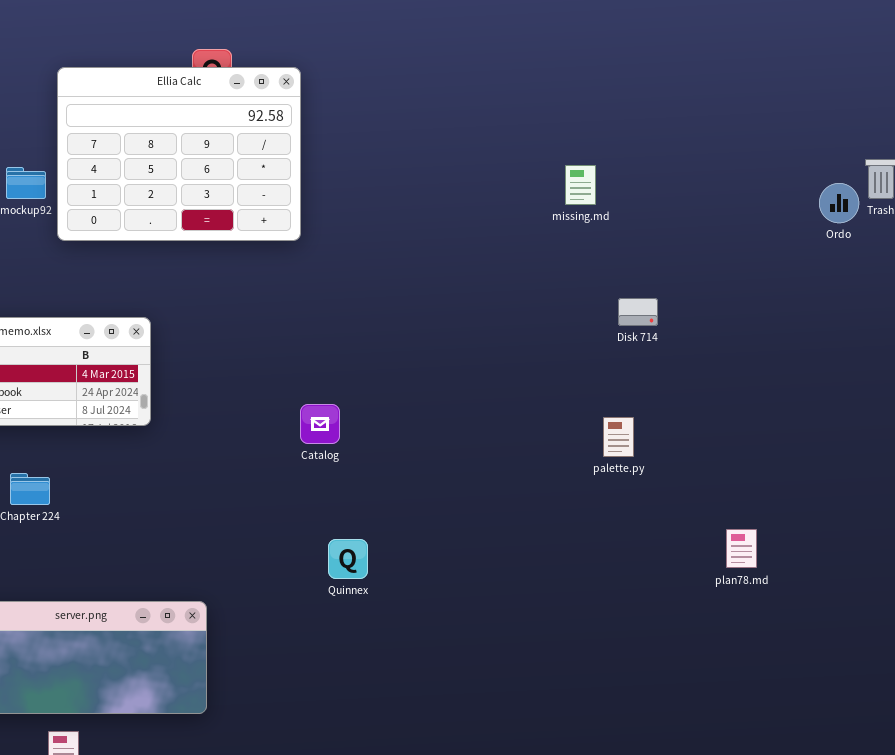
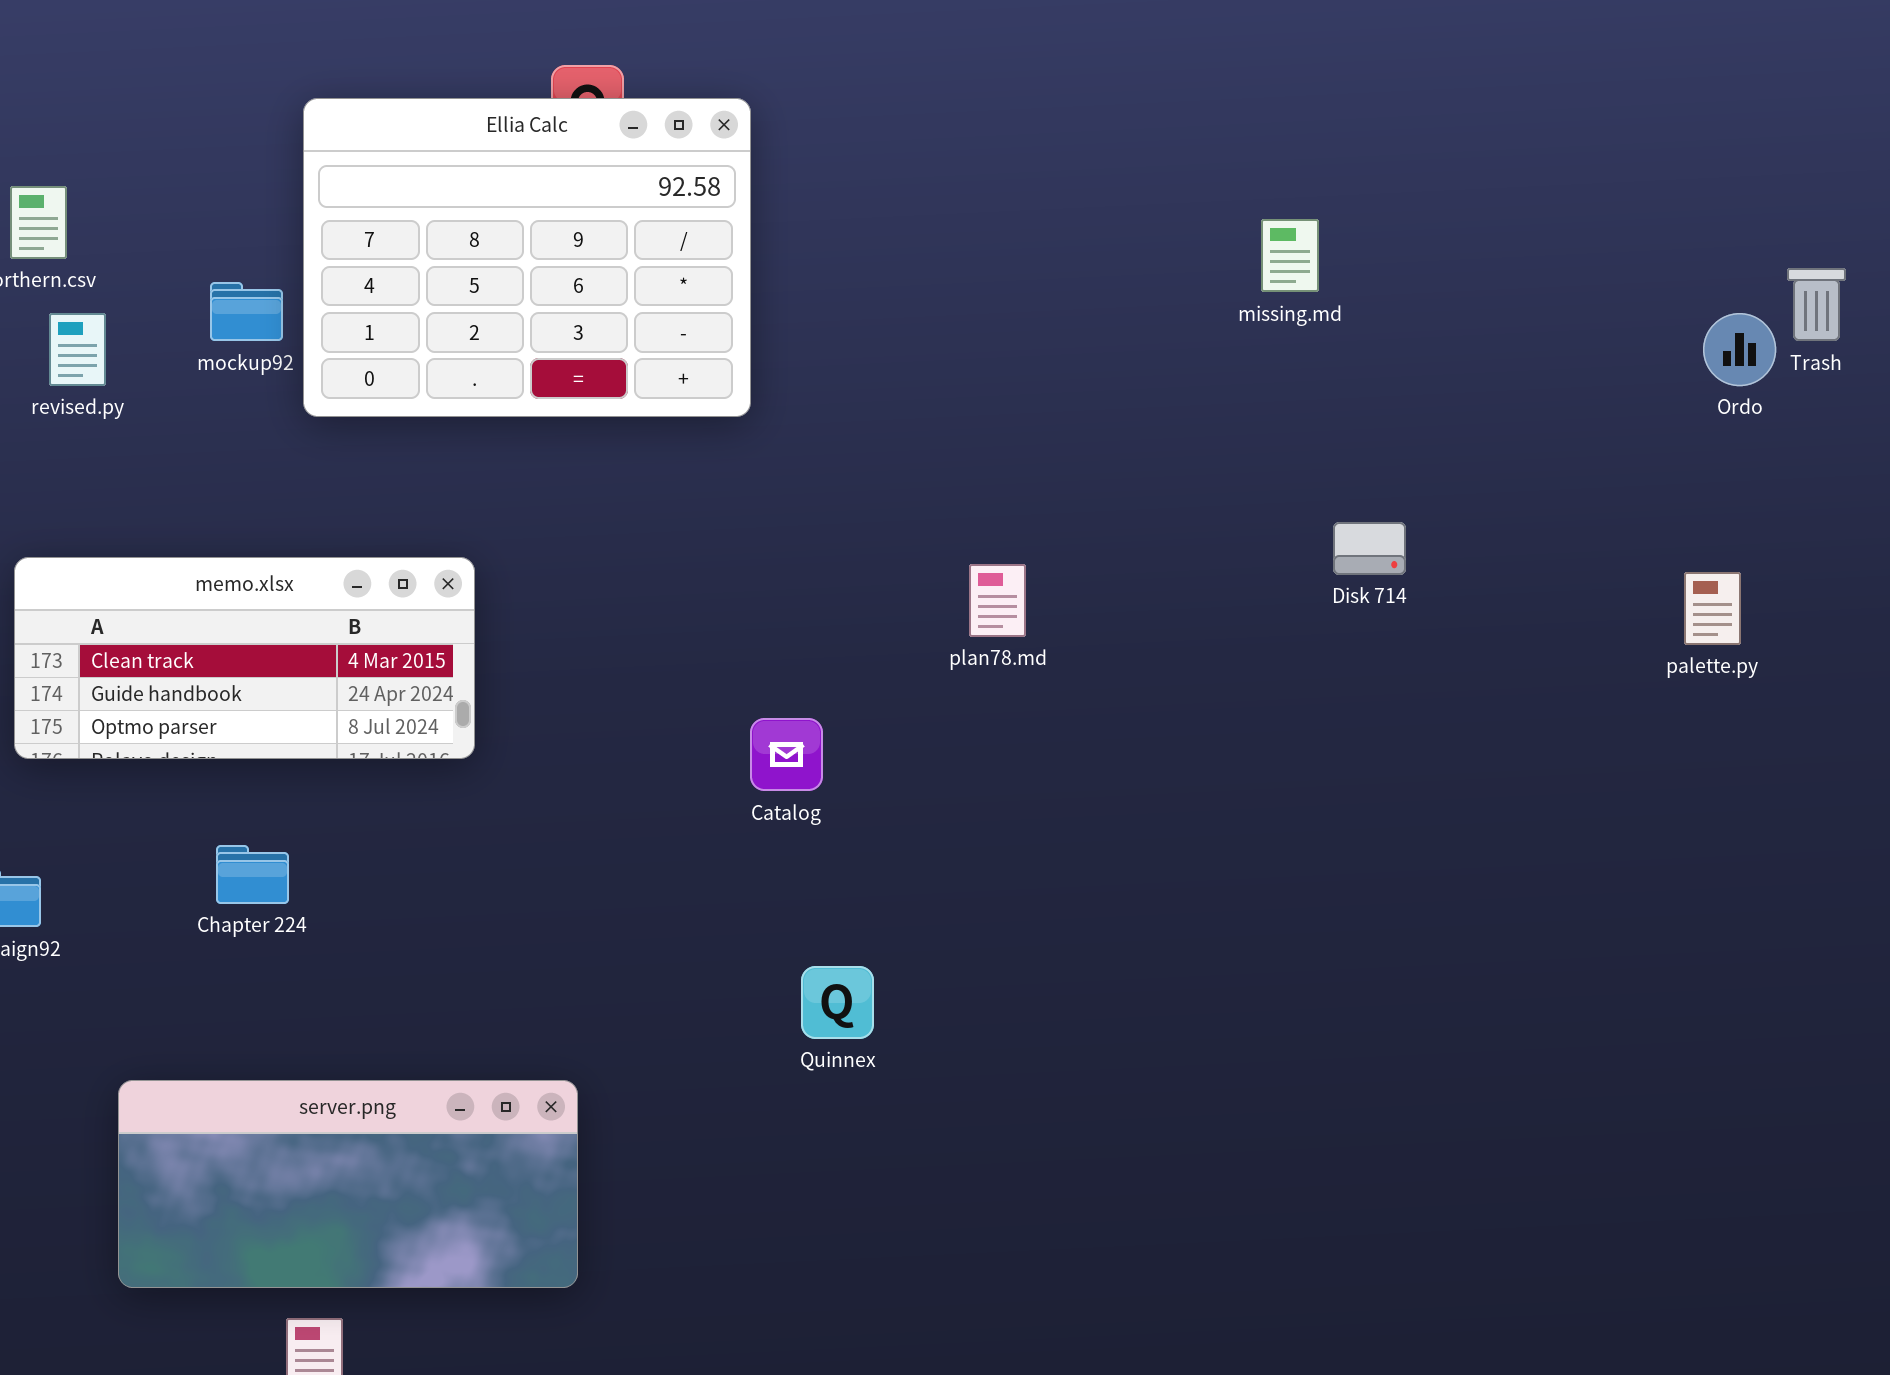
missing.md: [565,165,596,205] -> [1261,219,1319,292], moved
palette.py: [603,417,634,457] -> [1684,572,1741,645], moved
plan78.md: [726,529,757,568] -> [969,564,1026,637], moved

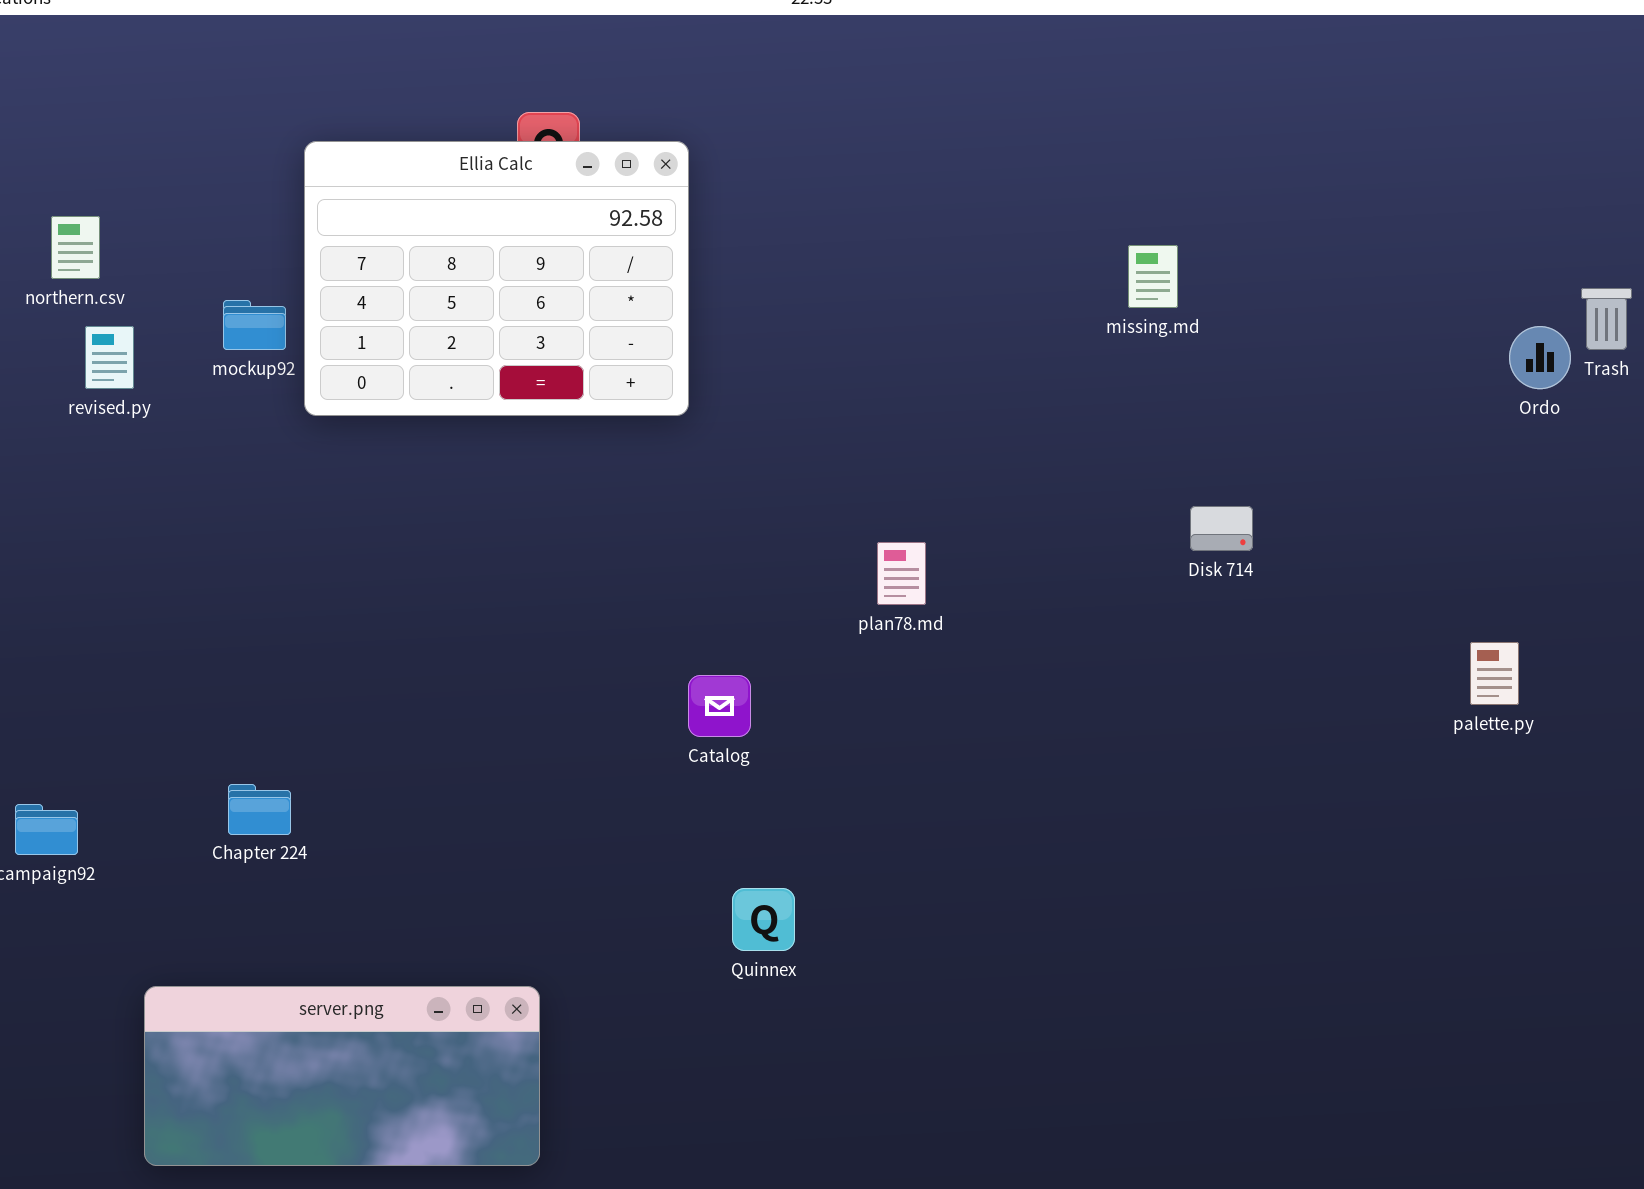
memo.xlsx: [14,557,475,759] -> none, closed
palette.py: [1684,572,1741,645] -> [1470,642,1519,705], moved

